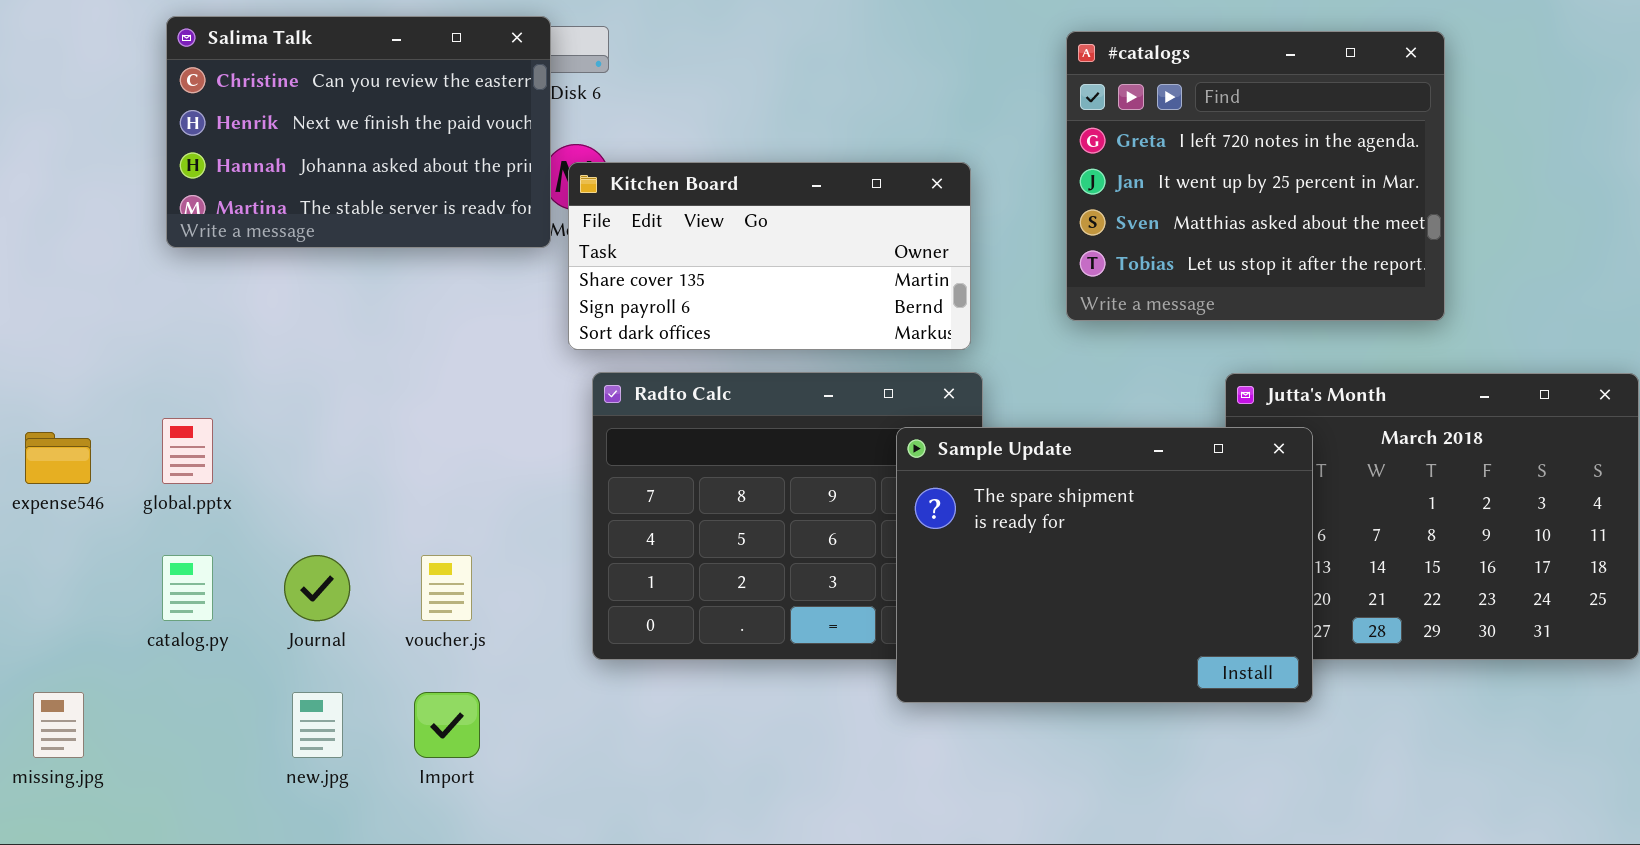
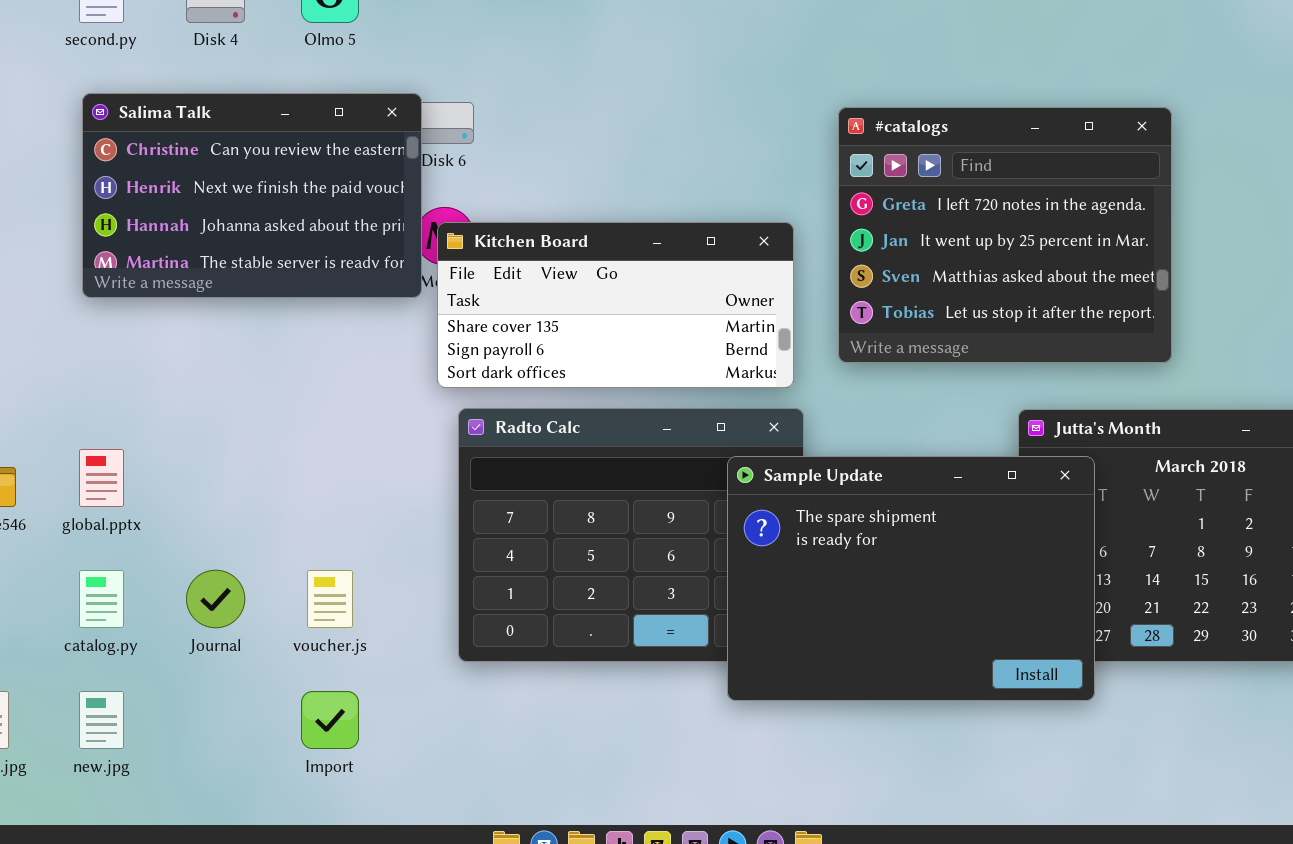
#catalogs: [1066,31,1445,321] -> [838,107,1172,363], moved
new.jpg: [292,692,343,758] -> [79,691,124,749], moved

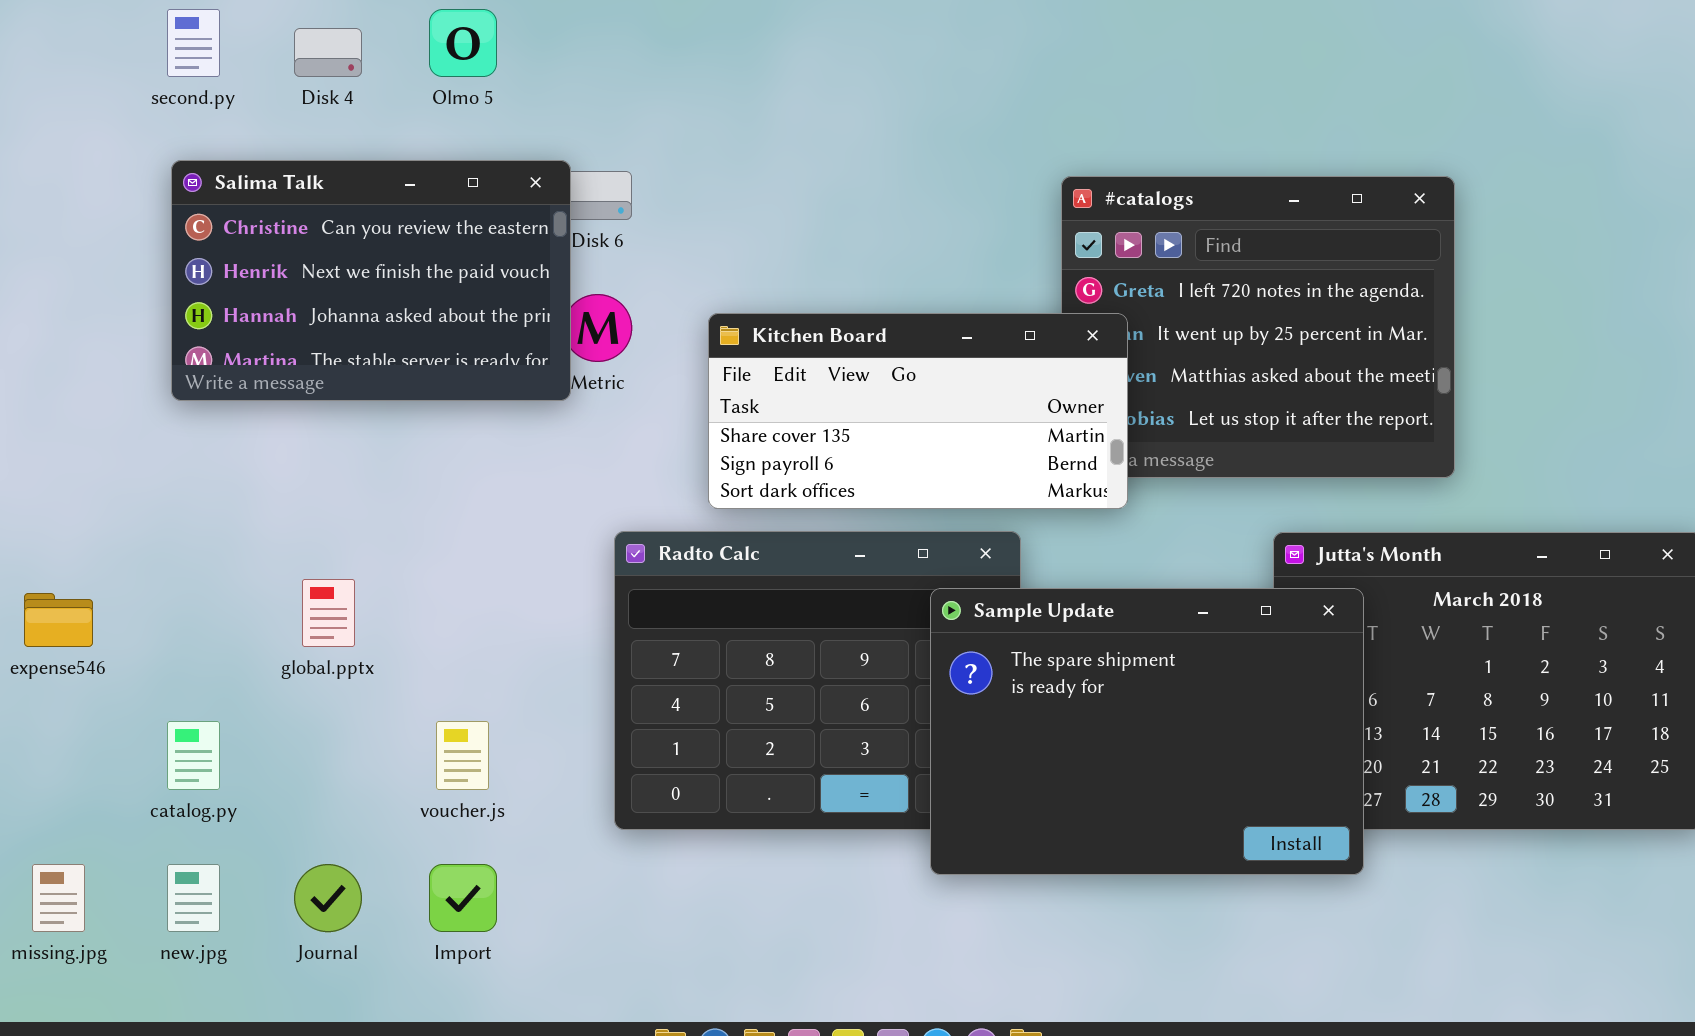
Kitchen Board: [437,222,794,388] -> [708,313,1128,509], moved
global.pptx: [79,449,124,507] -> [302,579,355,647], moved
Journal: [186,570,245,628] -> [294,864,362,932], moved

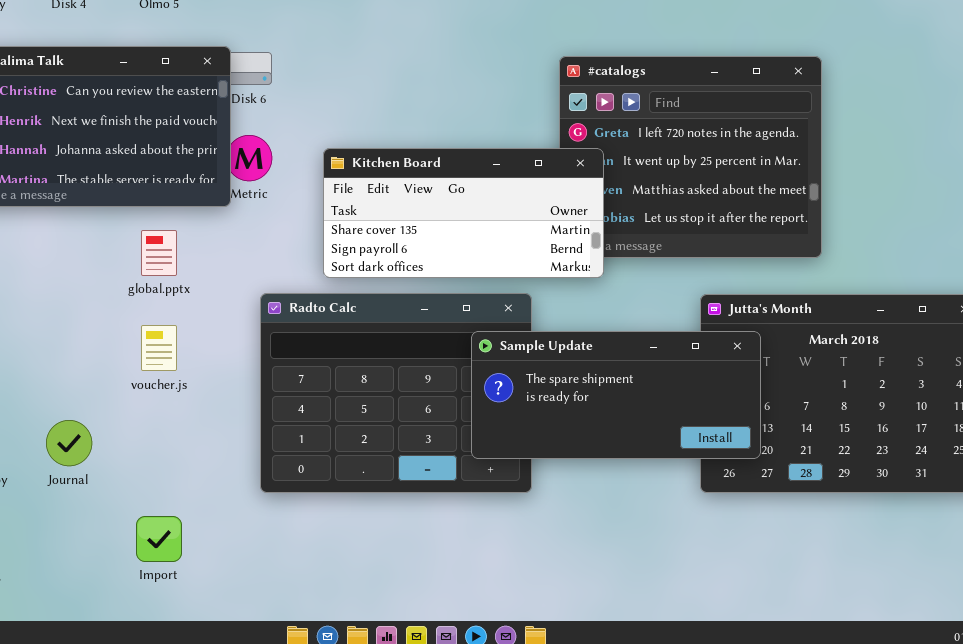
global.pptx: [302,579,355,647] -> [141,230,177,276], moved
Sample Update: [930,588,1364,875] -> [471,331,761,459], resized
voucher.js: [436,721,489,790] -> [141,325,177,371], moved
Journal: [294,864,362,932] -> [46,420,92,466], moved

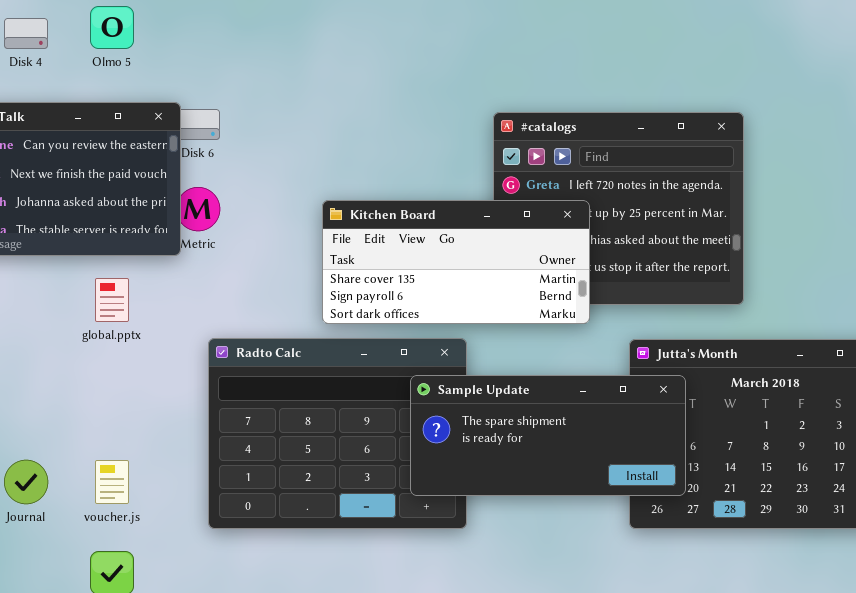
Kitchen Board: [323,148,604,278] -> [322,200,590,324], moved
voucher.js: [141,325,177,371] -> [95,460,129,504], moved

